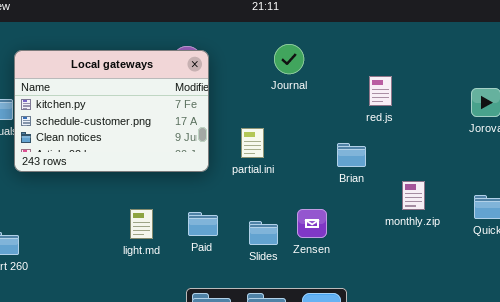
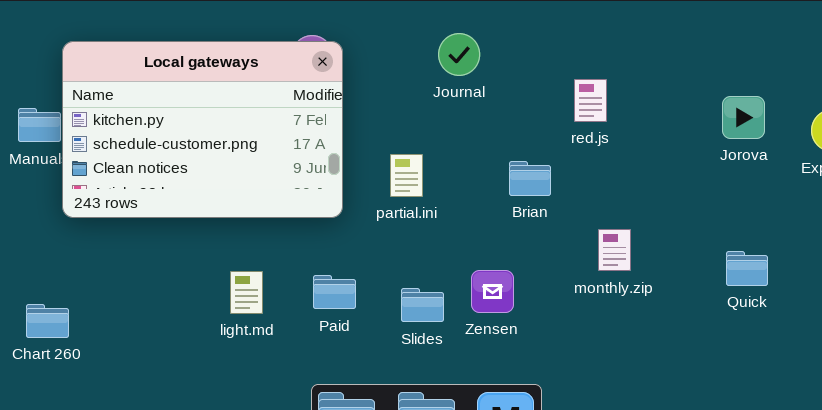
Brian: [337,143,366,167] -> [509,161,551,196], moved
monthly.zip: [402,181,425,210] -> [598,229,631,271], moved

